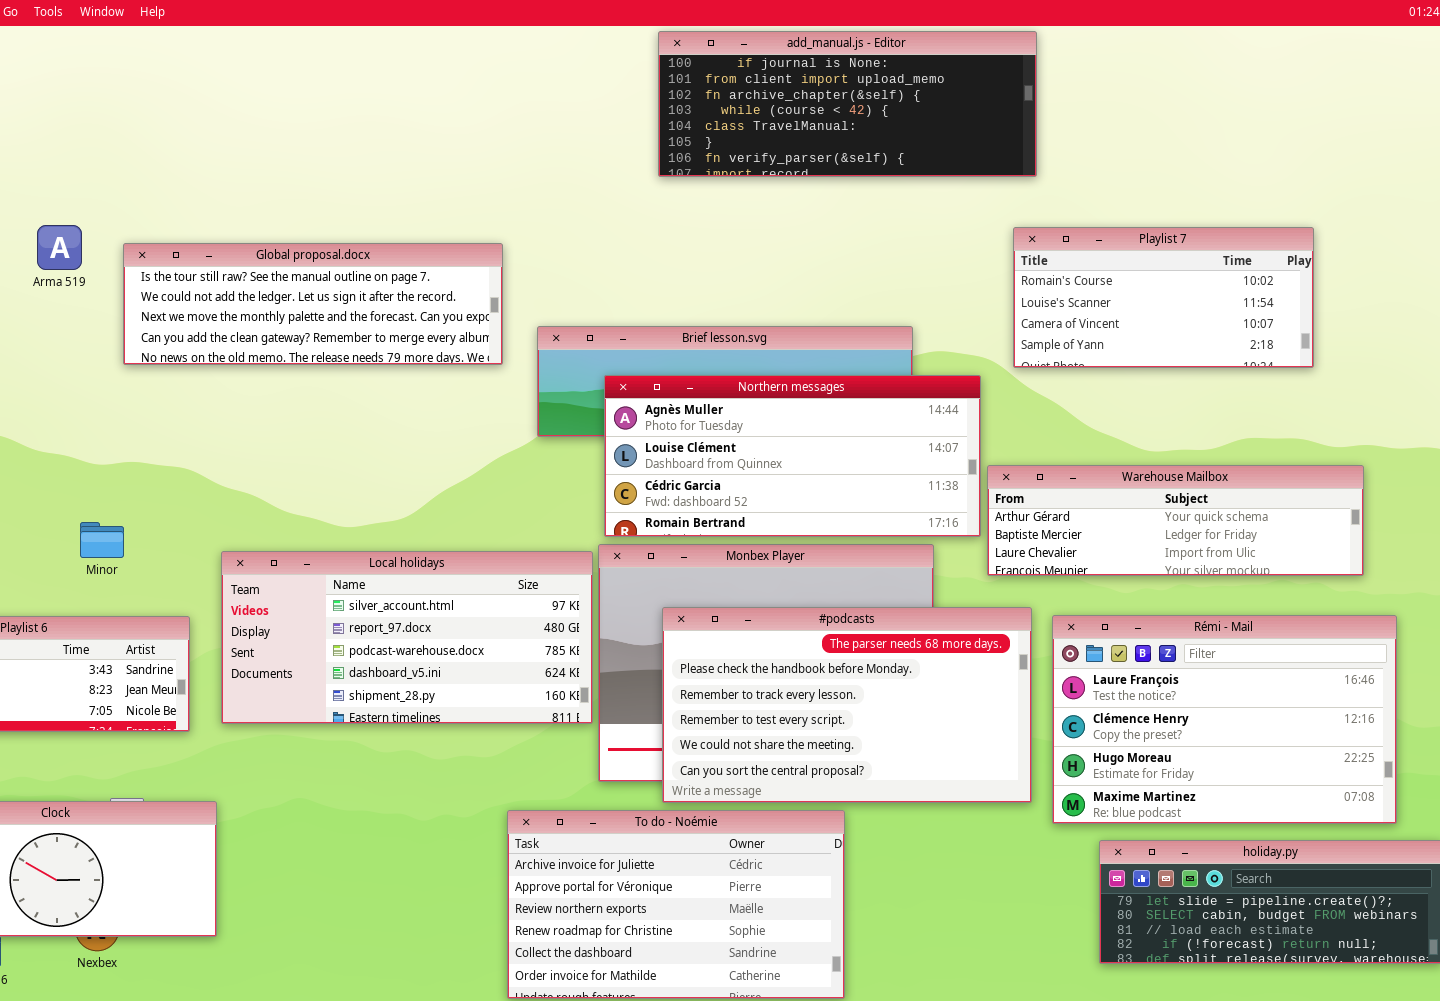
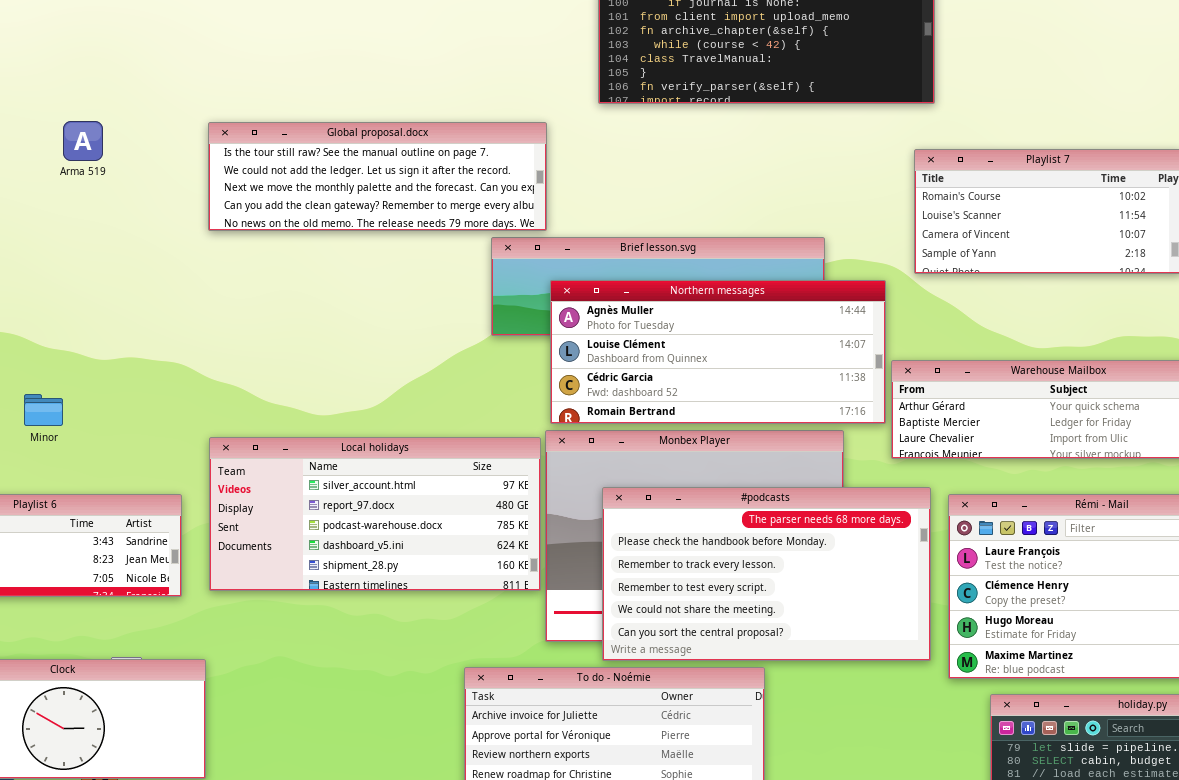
Arma 519: [37,225,82,270] -> [63,121,103,161], moved
Global proposal.docx: [123,243,503,365] -> [208,122,547,231], moved
Minor: [80,522,124,558] -> [24,394,63,426], moved

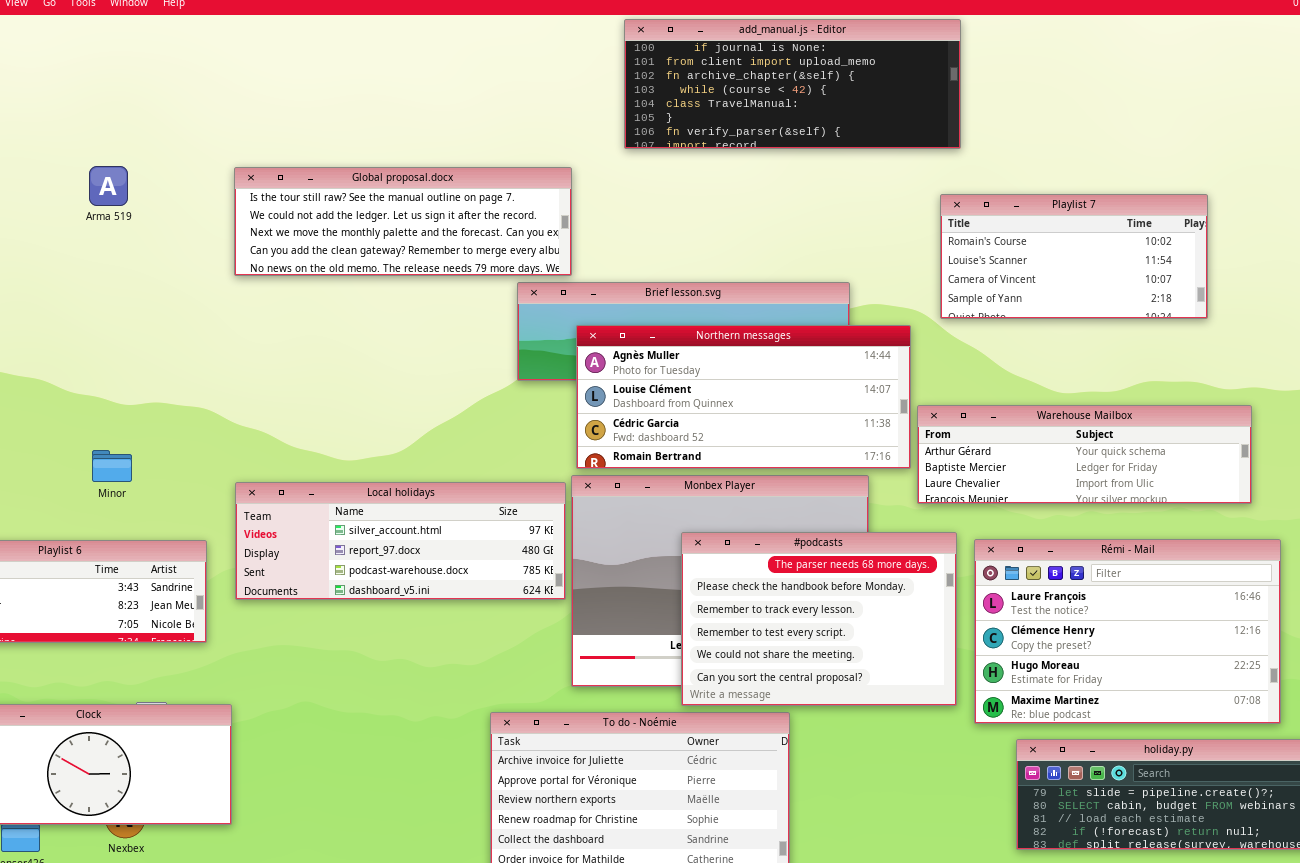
Minor: [24,394,63,426] -> [92,450,132,482], moved
Local holidays: [209,437,541,591] -> [235,482,566,600], resized
#podcasts: [602,487,931,661] -> [681,532,957,706], resized

